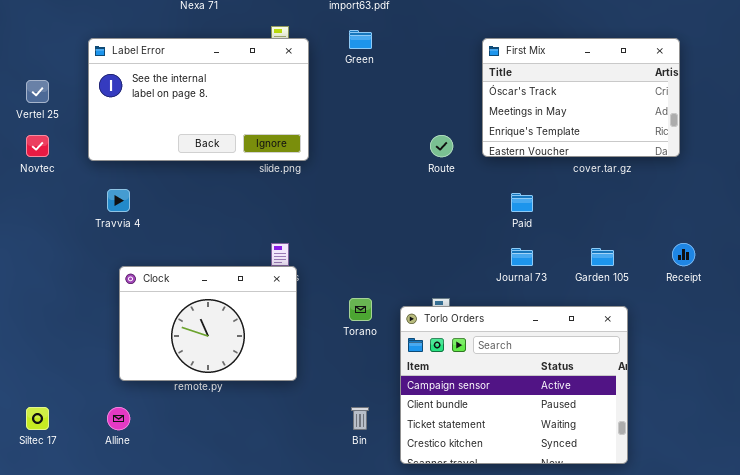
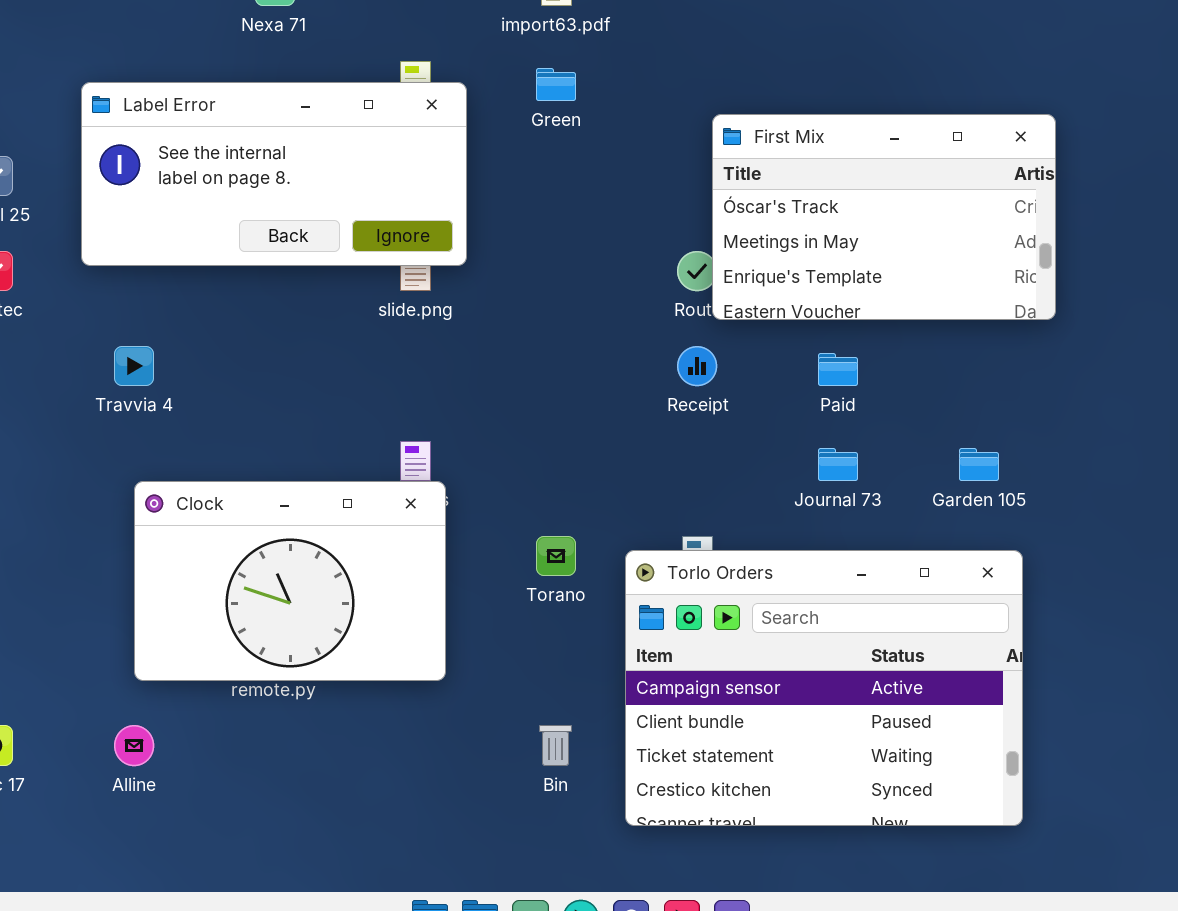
Label Error: [88,38,309,161] -> [81,82,467,266], resized
First Mix: [482,38,680,157] -> [712,114,1056,320], moved
Receipt: [672,243,695,266] -> [677,346,717,386], moved

